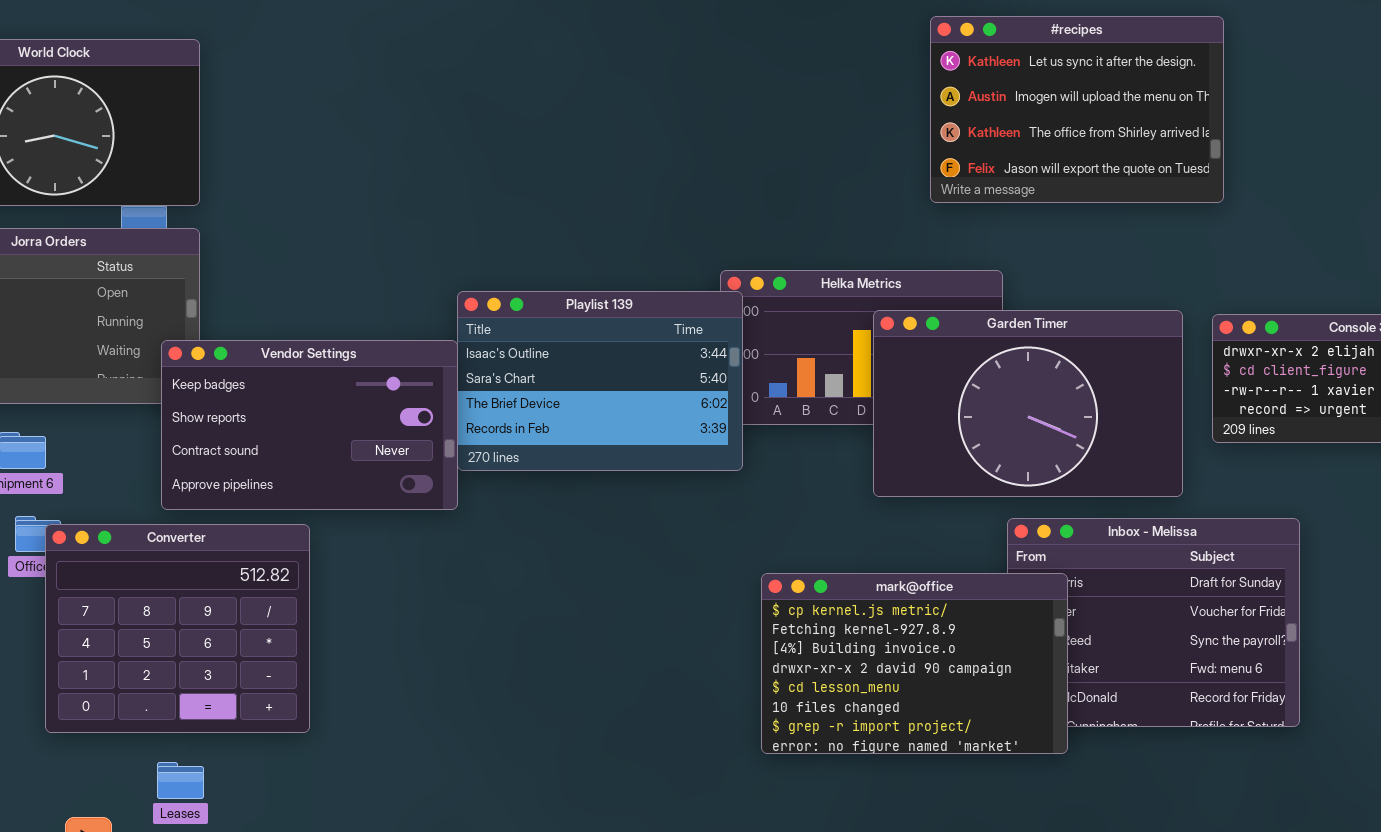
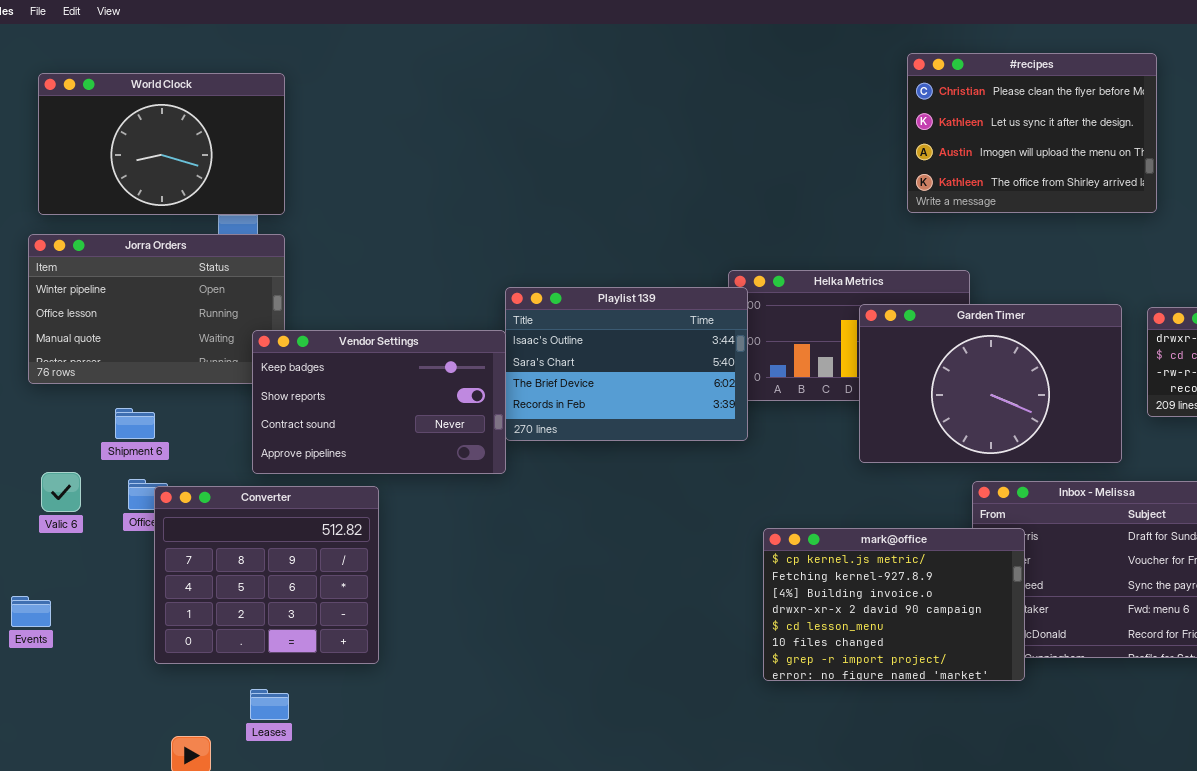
#recipes: [930,16,1224,203] -> [907,53,1157,213], scrolled up 1 row

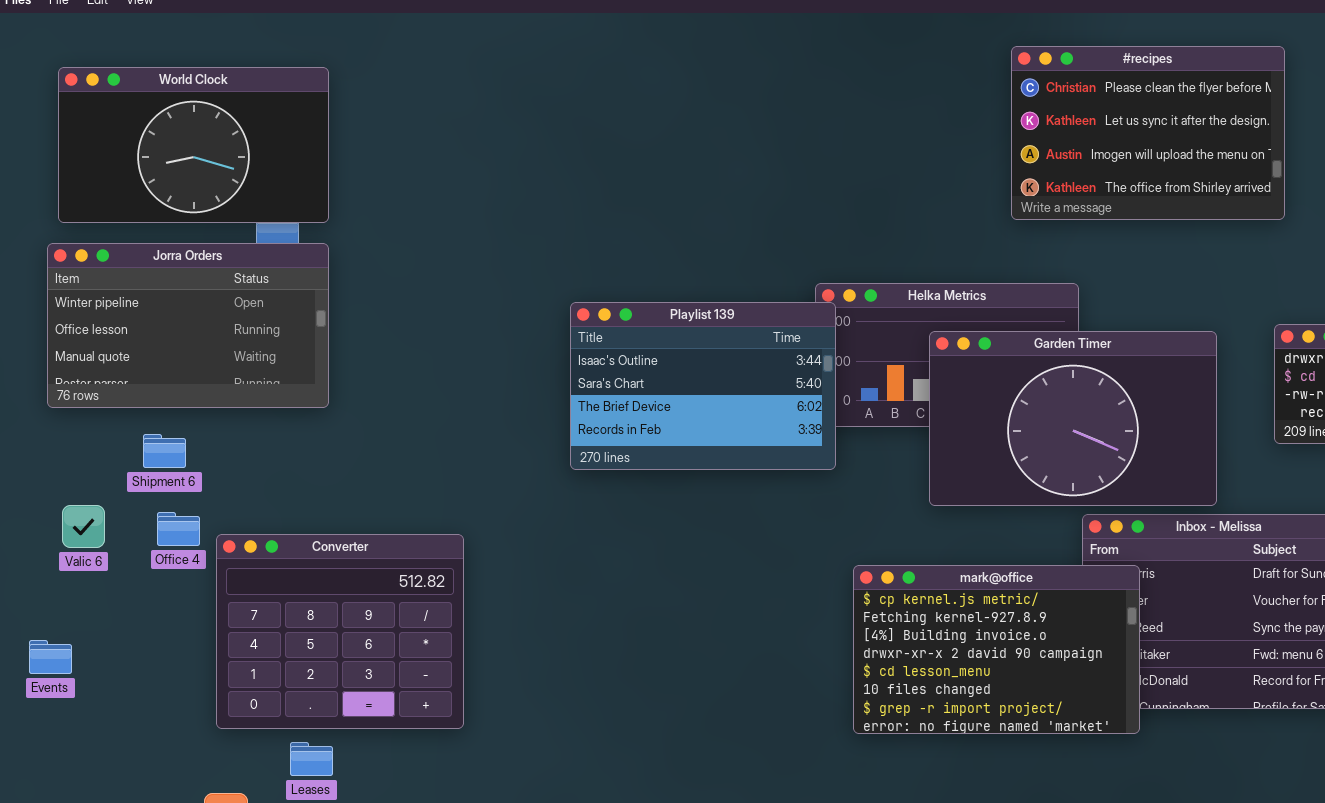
Garden Timer: [859,304,1122,463] -> [929,331,1217,506], moved
Vendor Settings: [252,330,506,474] -> none, closed
Converter: [154,486,379,664] -> [216,534,464,729], moved

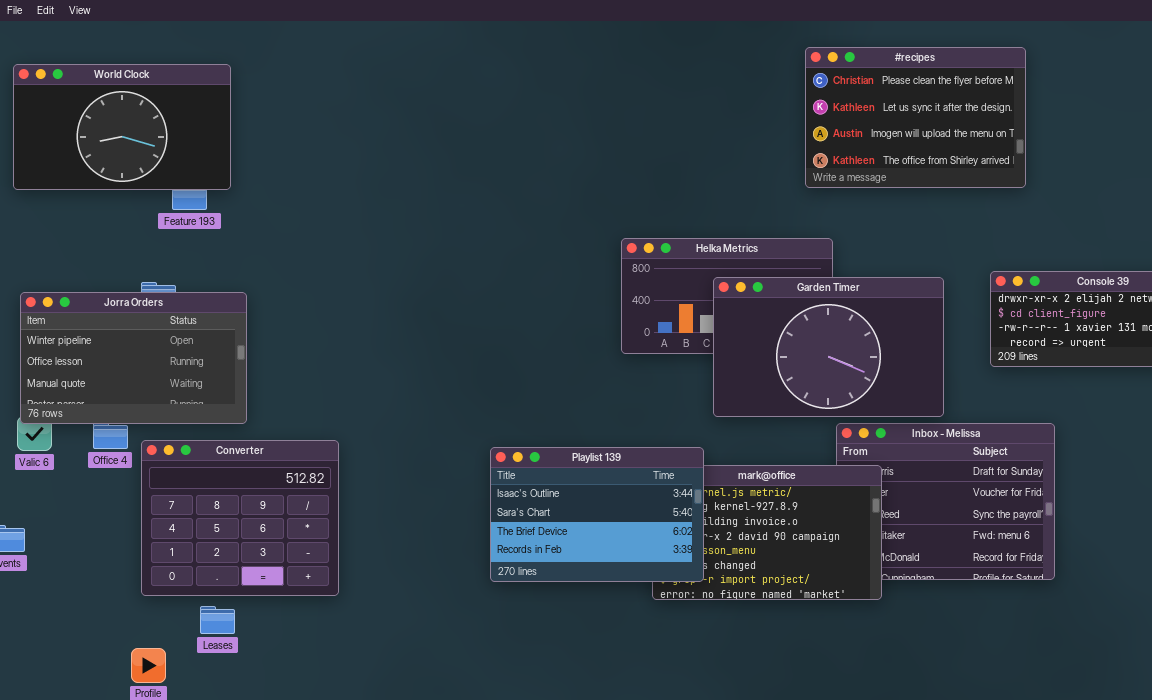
#recipes: [1011,46,1285,220] -> [805,47,1026,188], moved
Jorra Orders: [47,243,329,408] -> [20,292,247,424], moved
Playlist 139: [570,302,836,470] -> [490,447,704,582], moved

